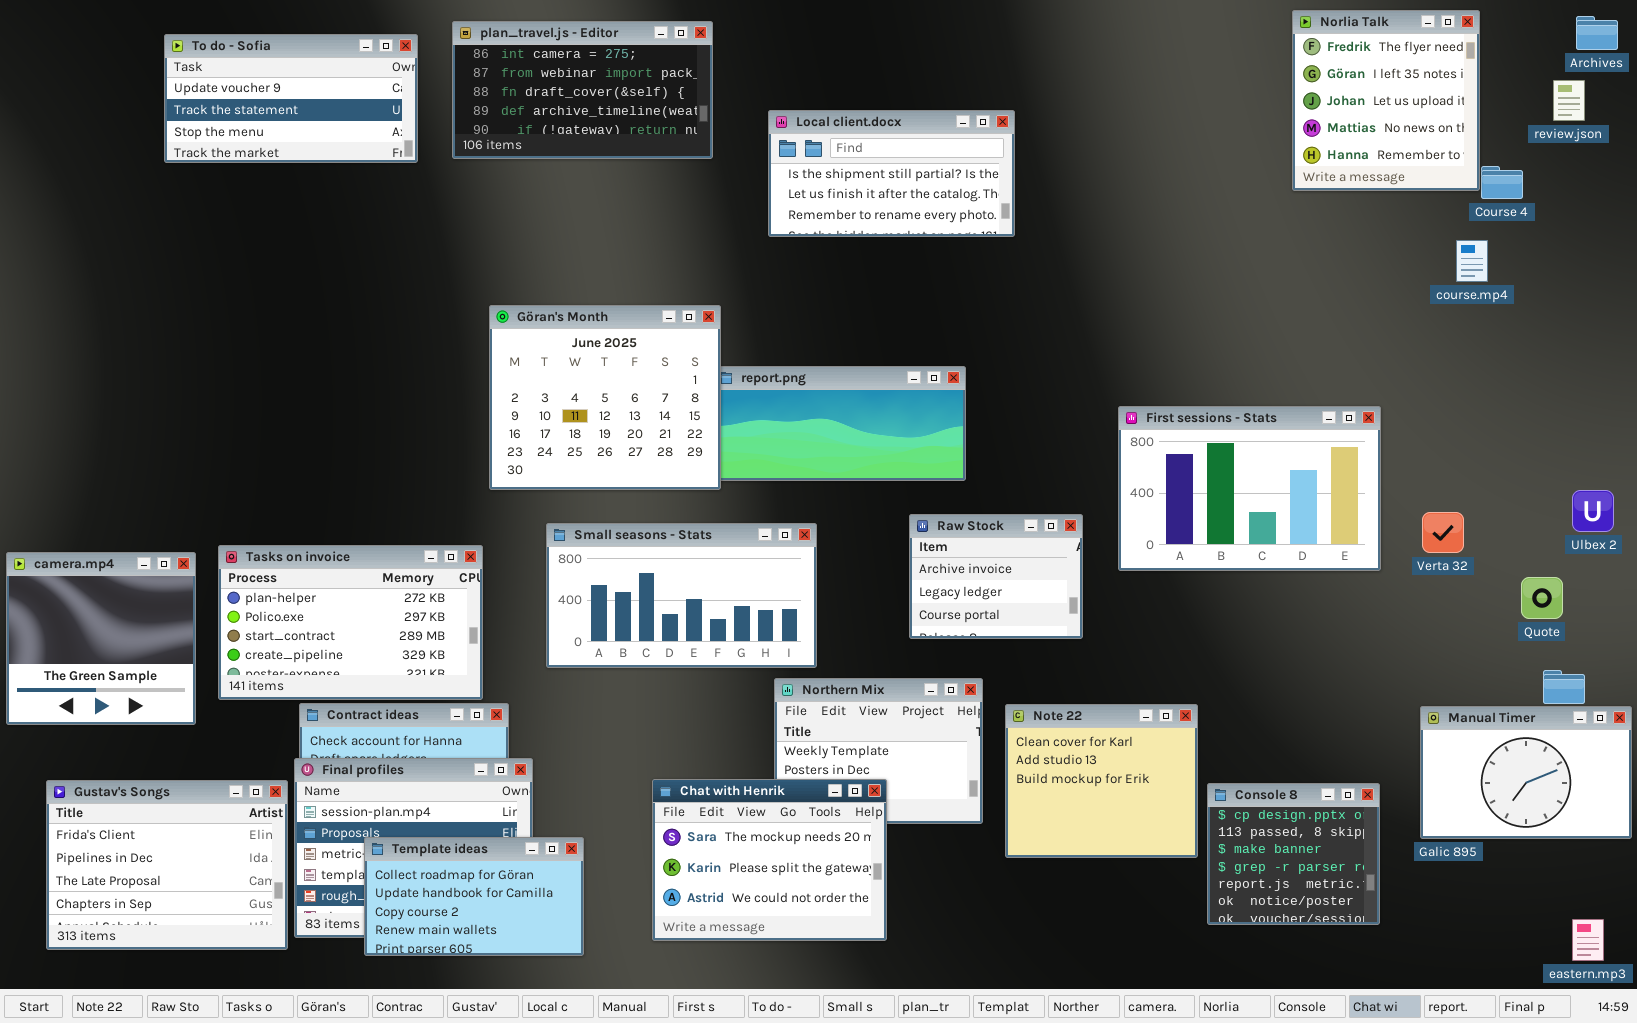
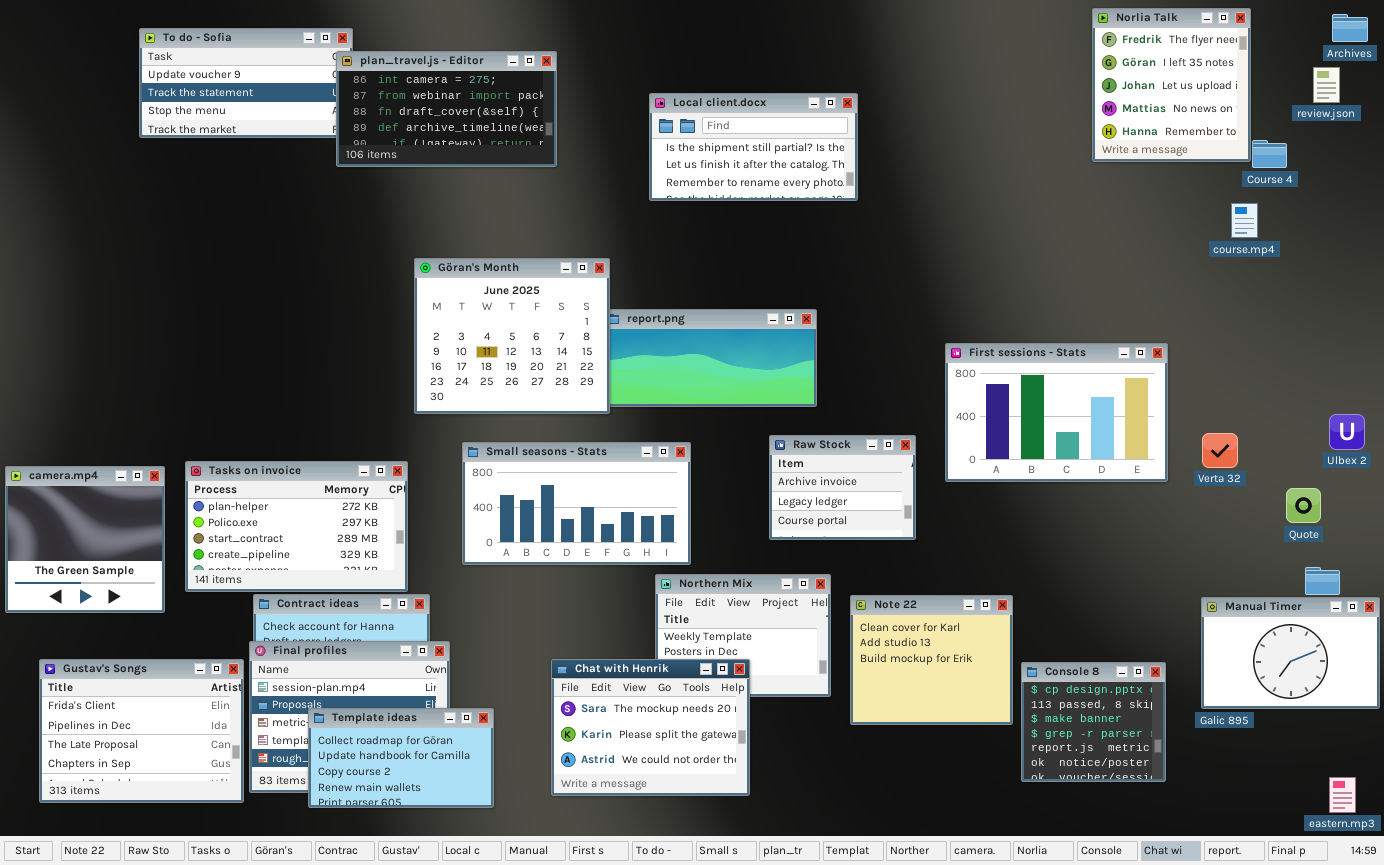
plan_travel.js - Editor: [452,21,713,159] -> [336,51,557,167], moved

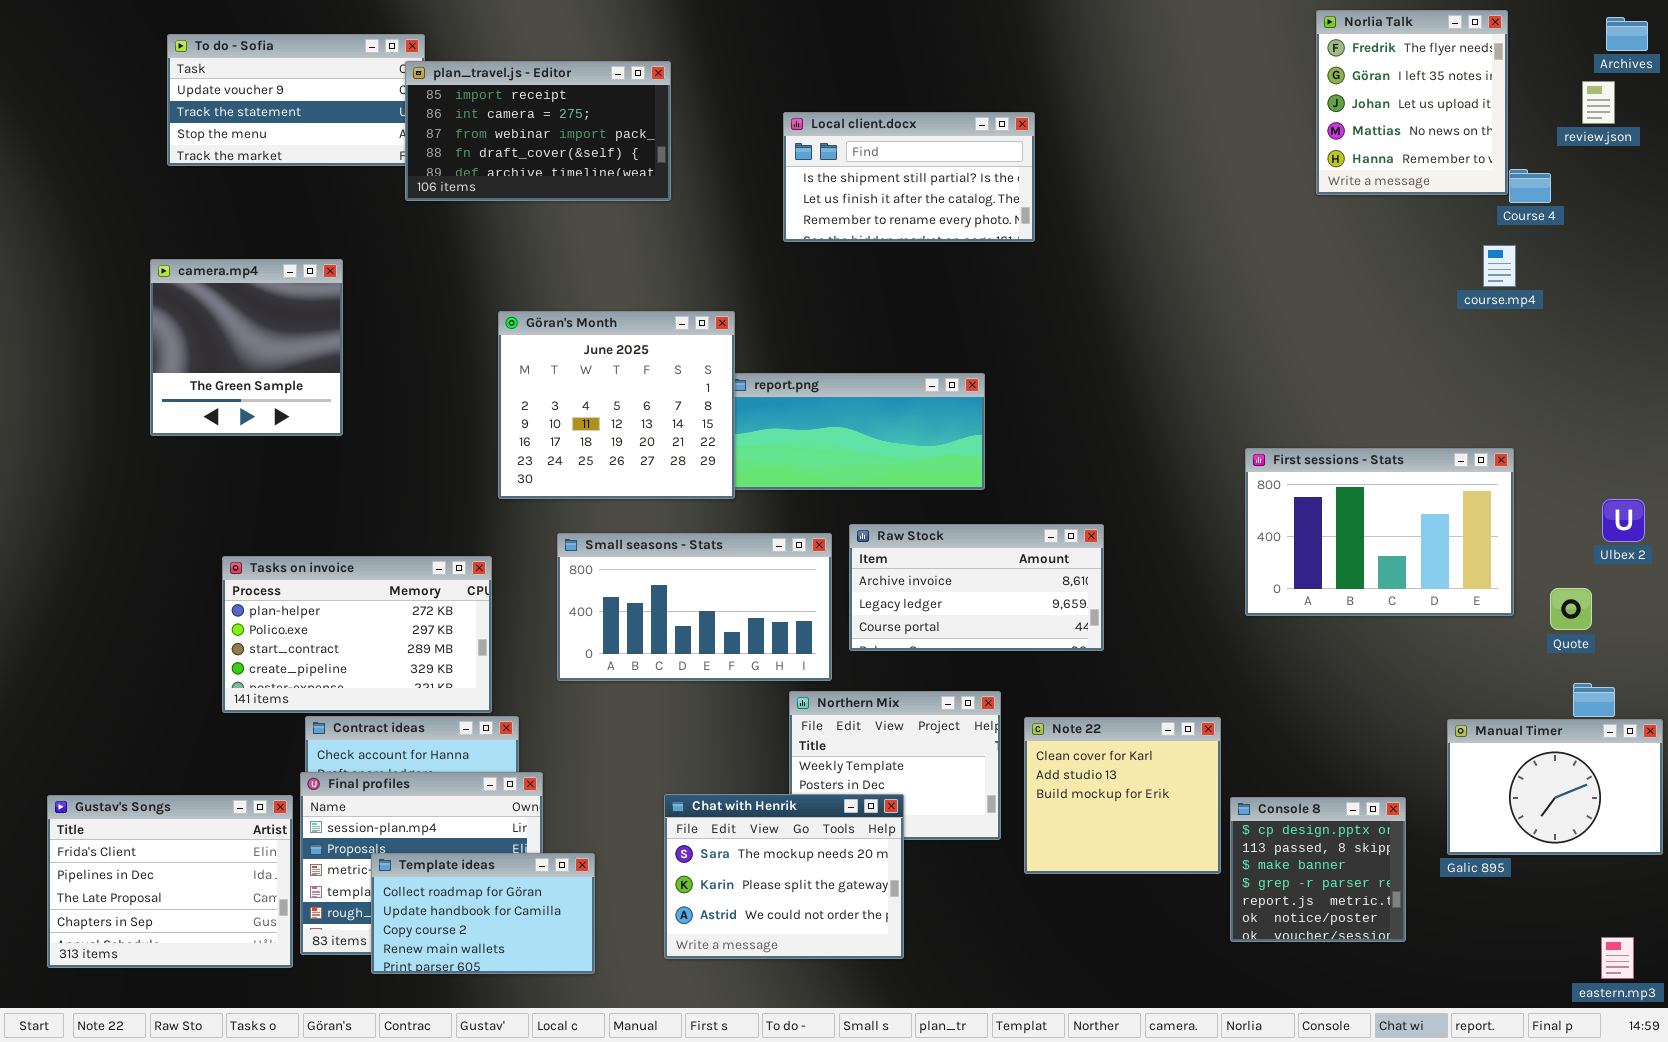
plan_travel.js - Editor: [336,51,557,167] -> [405,61,671,201], scrolled up 1 row
First sessions - Stats: [945,343,1168,482] -> [1245,448,1514,616], moved
Raw Stock: [769,435,916,540] -> [849,524,1104,651], resized
camera.mp4: [5,466,165,613] -> [150,259,343,436], moved

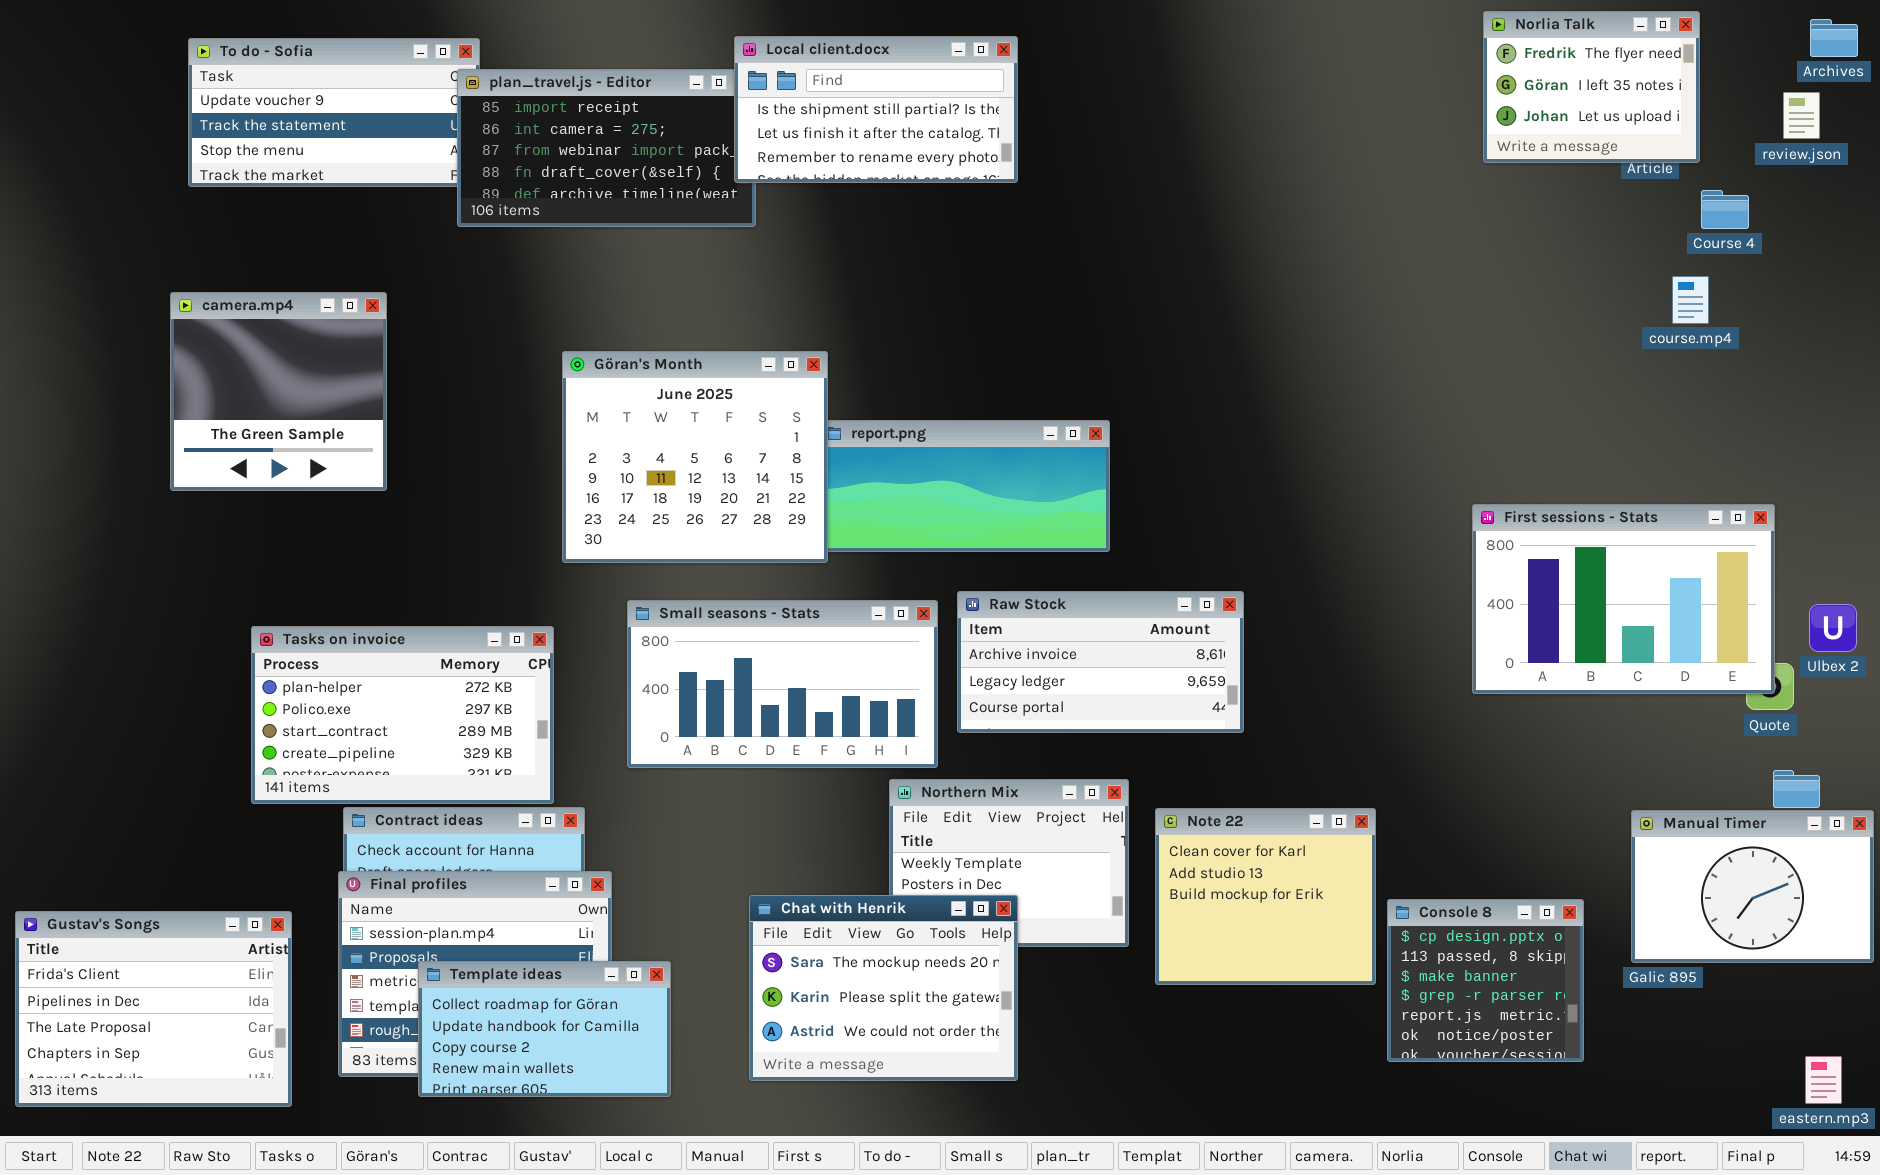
Norlia Talk: [1316,10,1508,195] -> [1483,11,1700,163], resized
Local client.docx: [783,112,1035,242] -> [734,36,1018,183], moved
First sessions - Stats: [1245,448,1514,616] -> [1472,504,1775,694], moved
Ulbex 2: [1602,499,1645,542] -> [1809,604,1857,652], moved
Gustav's Songs: [47,795,293,968] -> [15,911,292,1107], moved

